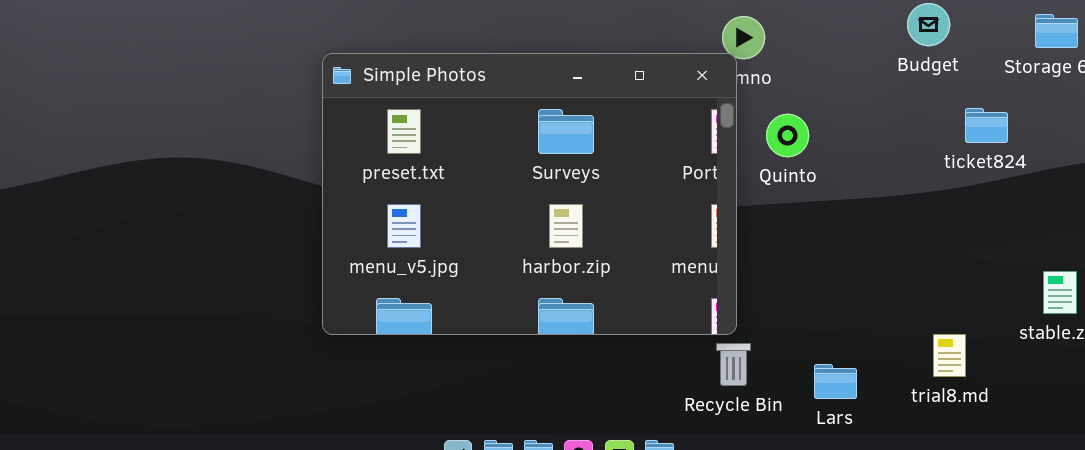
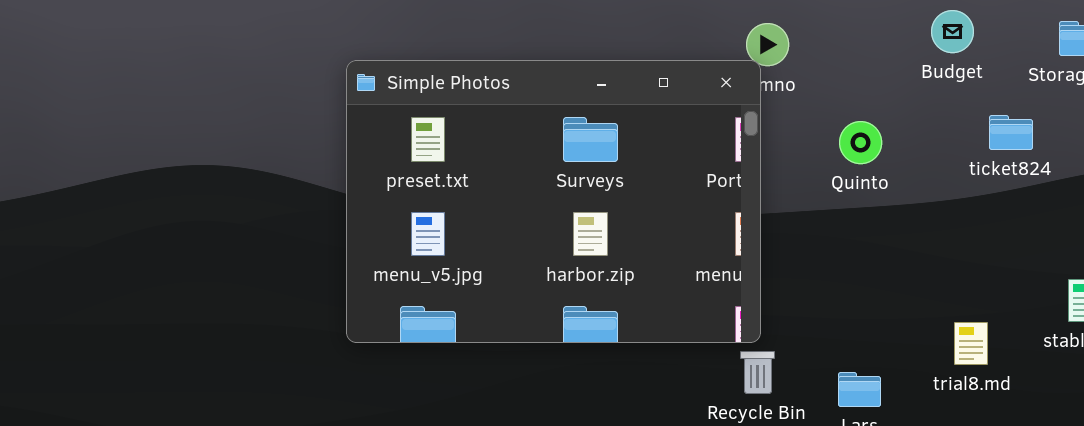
Quinto: [766,114,809,157] -> [839,121,882,164], moved
trial8.md: [933,334,966,377] -> [954,322,988,365], moved

